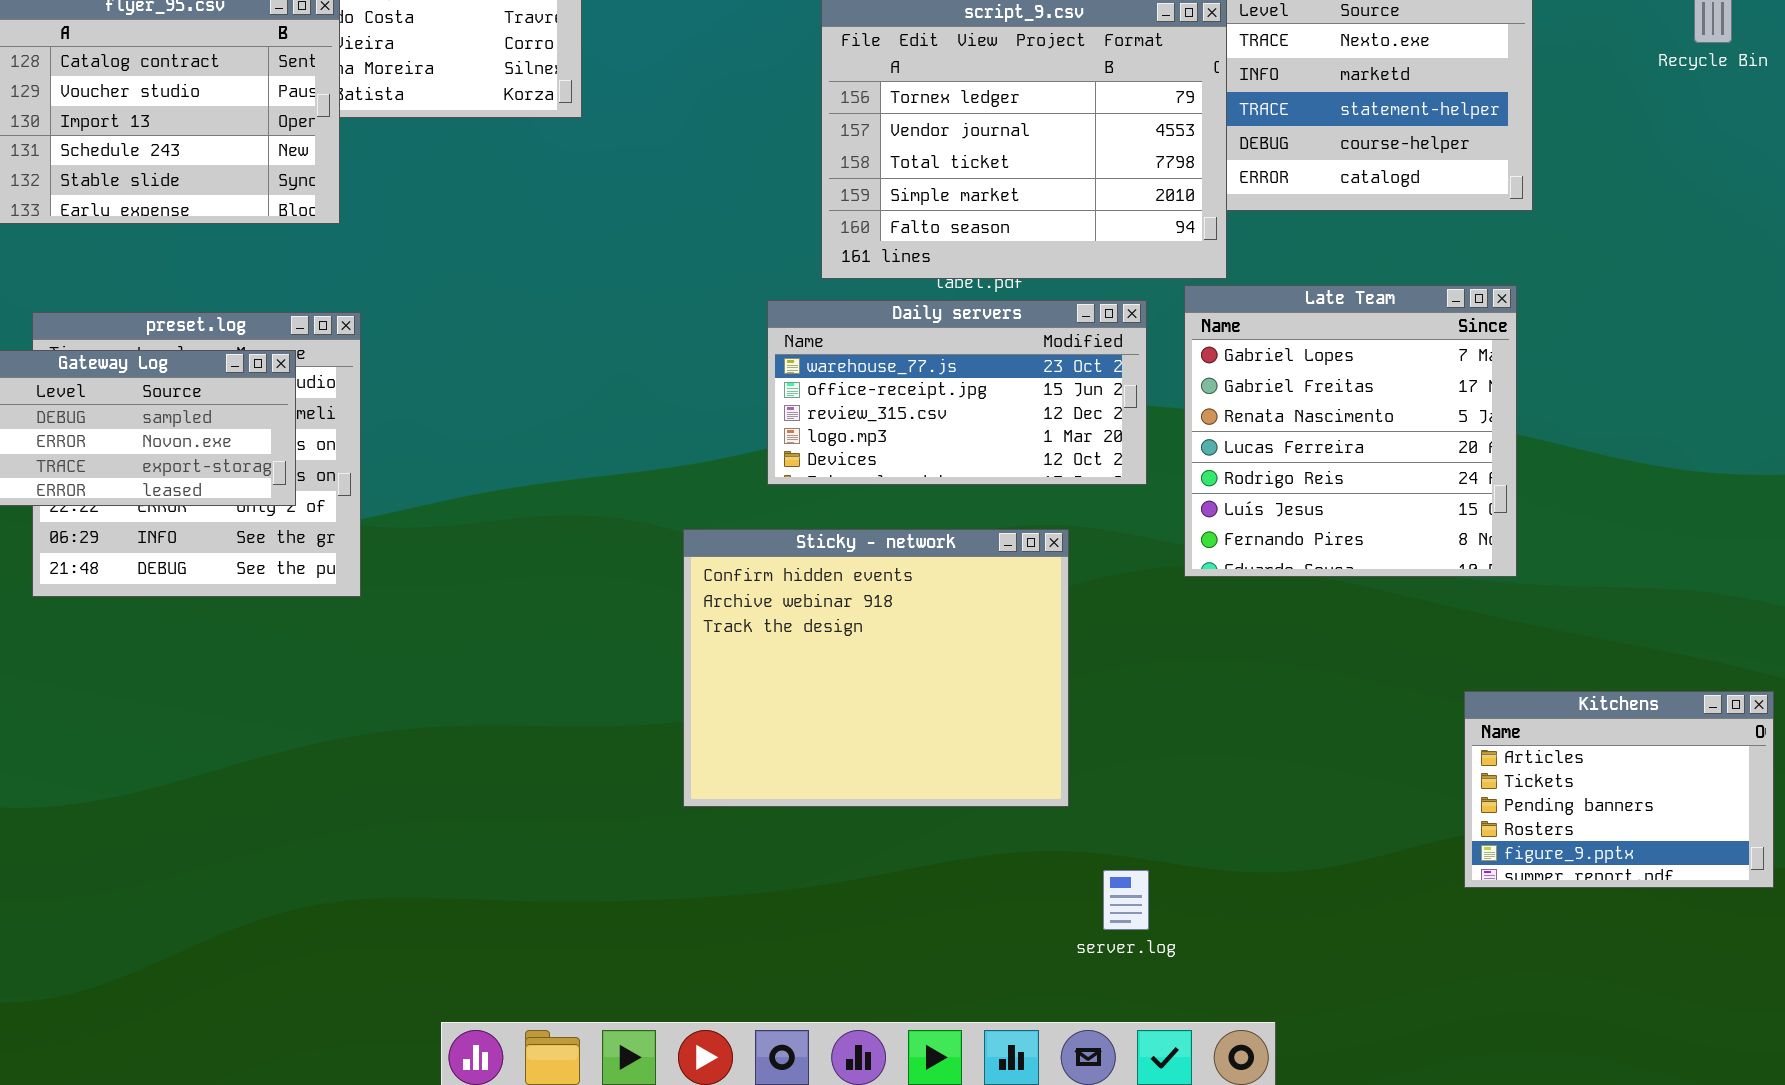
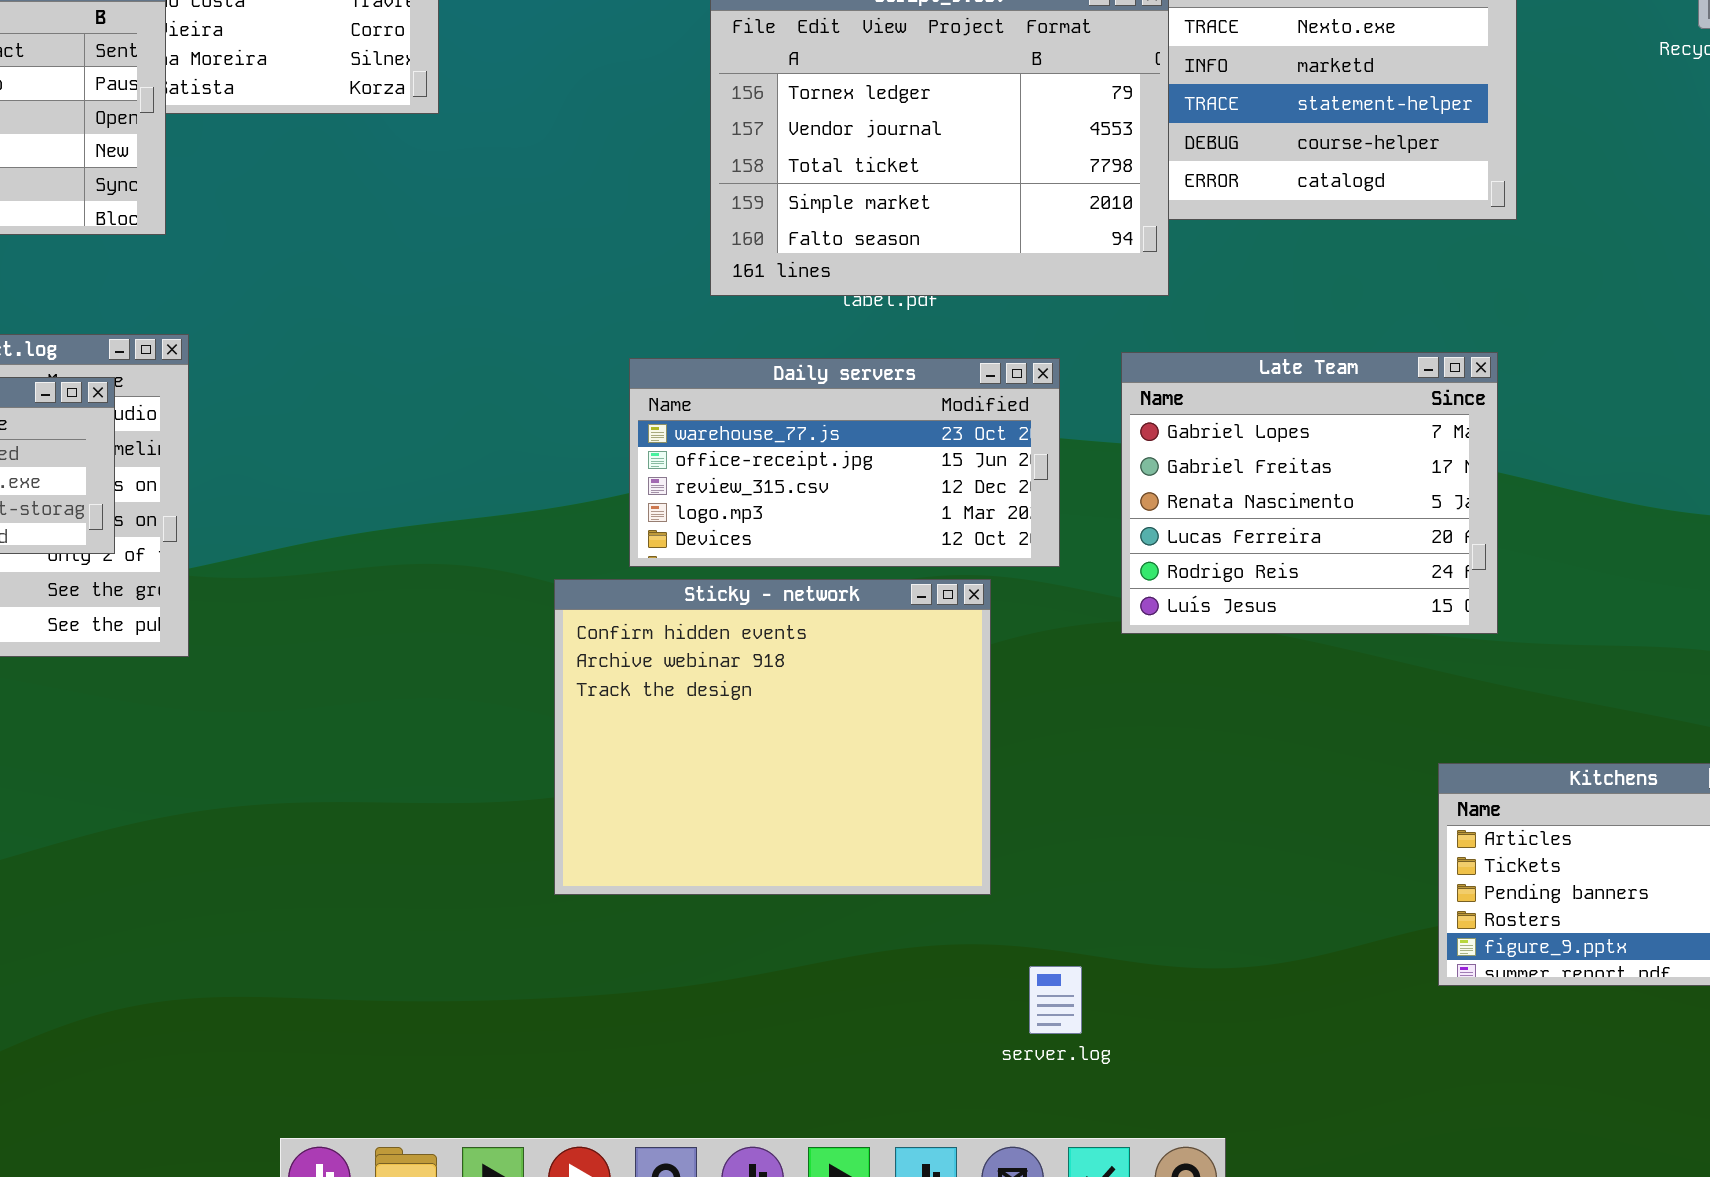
Late Team: [1184,285,1517,577] -> [1121,352,1498,634], resized
Daily servers: [767,300,1147,485] -> [629,358,1060,567], moved

